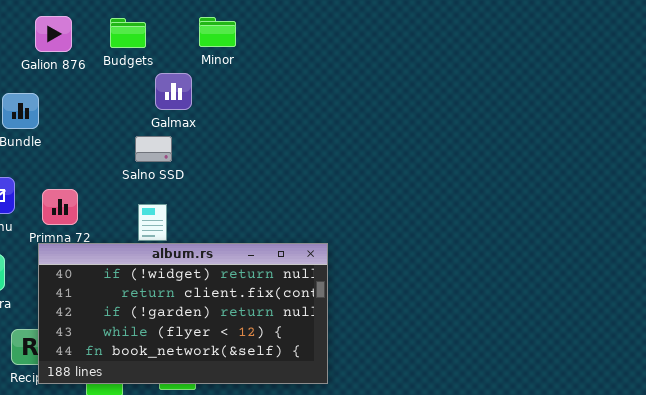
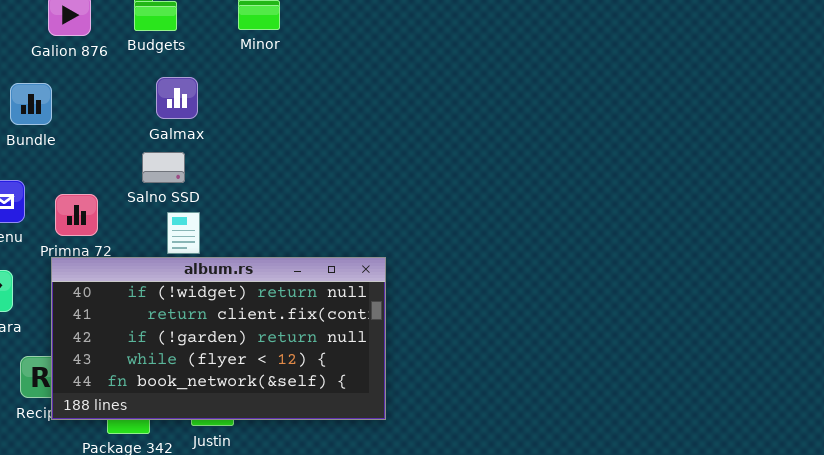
Galmax: [155,73,192,110] -> [156,77,198,119], moved
Salno SSD: [135,136,172,162] -> [142,152,185,183], moved

